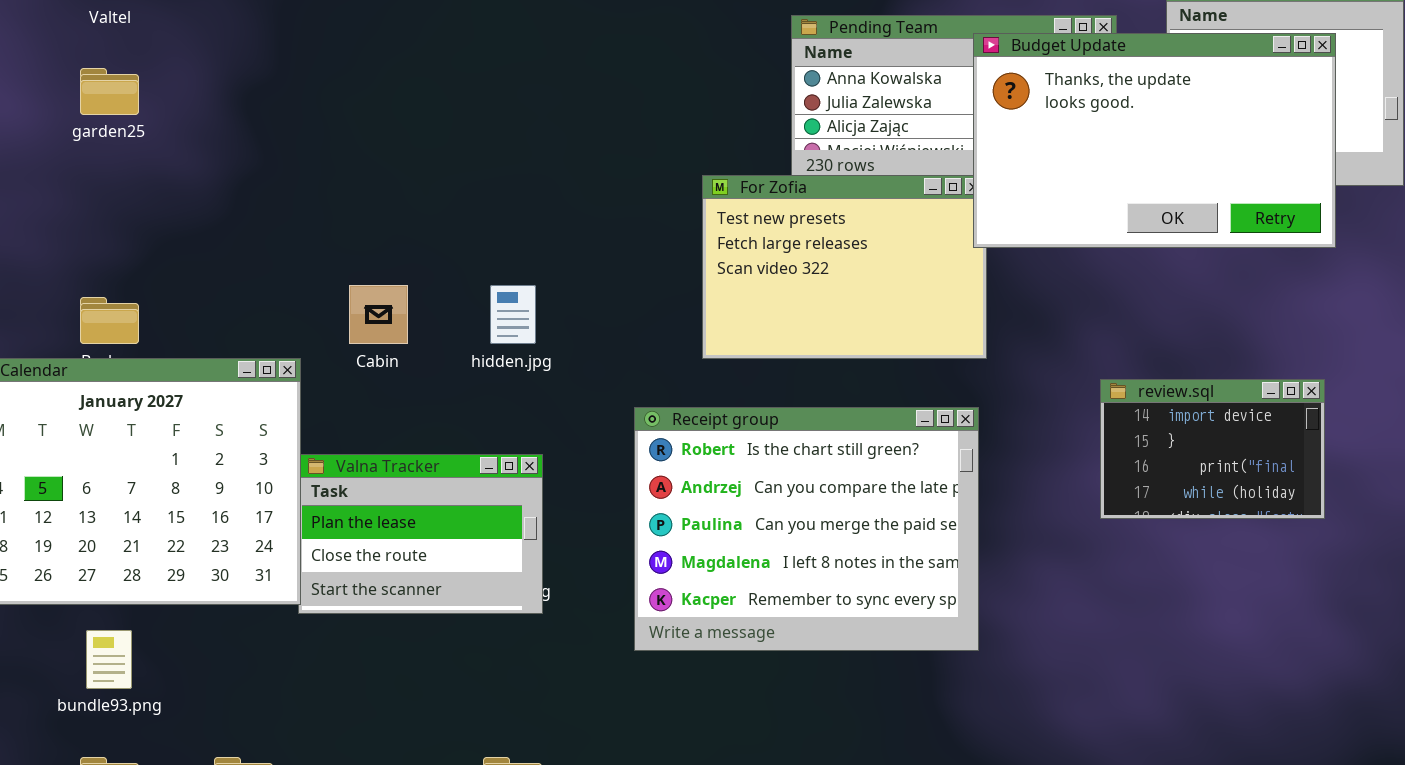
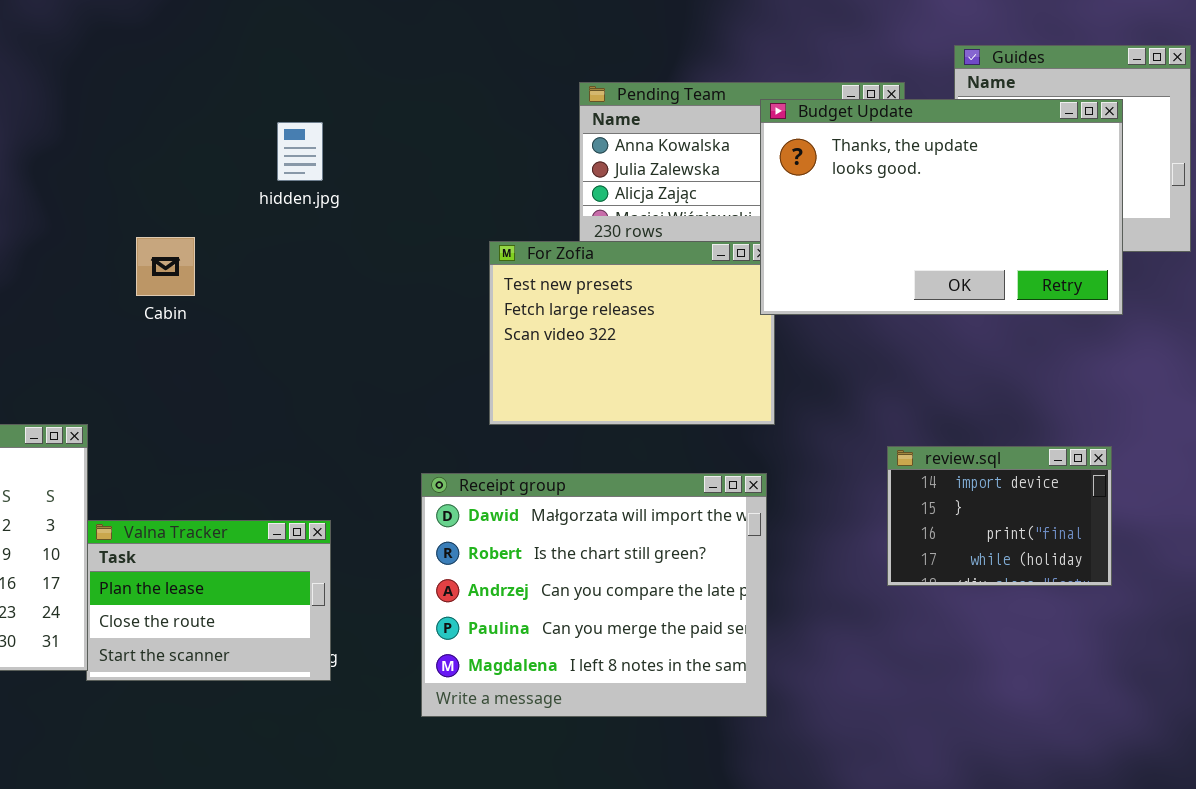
Cabin: [349,285,408,344] -> [136,237,195,296], moved
hidden.jpg: [490,285,536,344] -> [277,122,323,181], moved
Receipt group: [634,407,979,651] -> [421,473,767,717], scrolled up 1 row

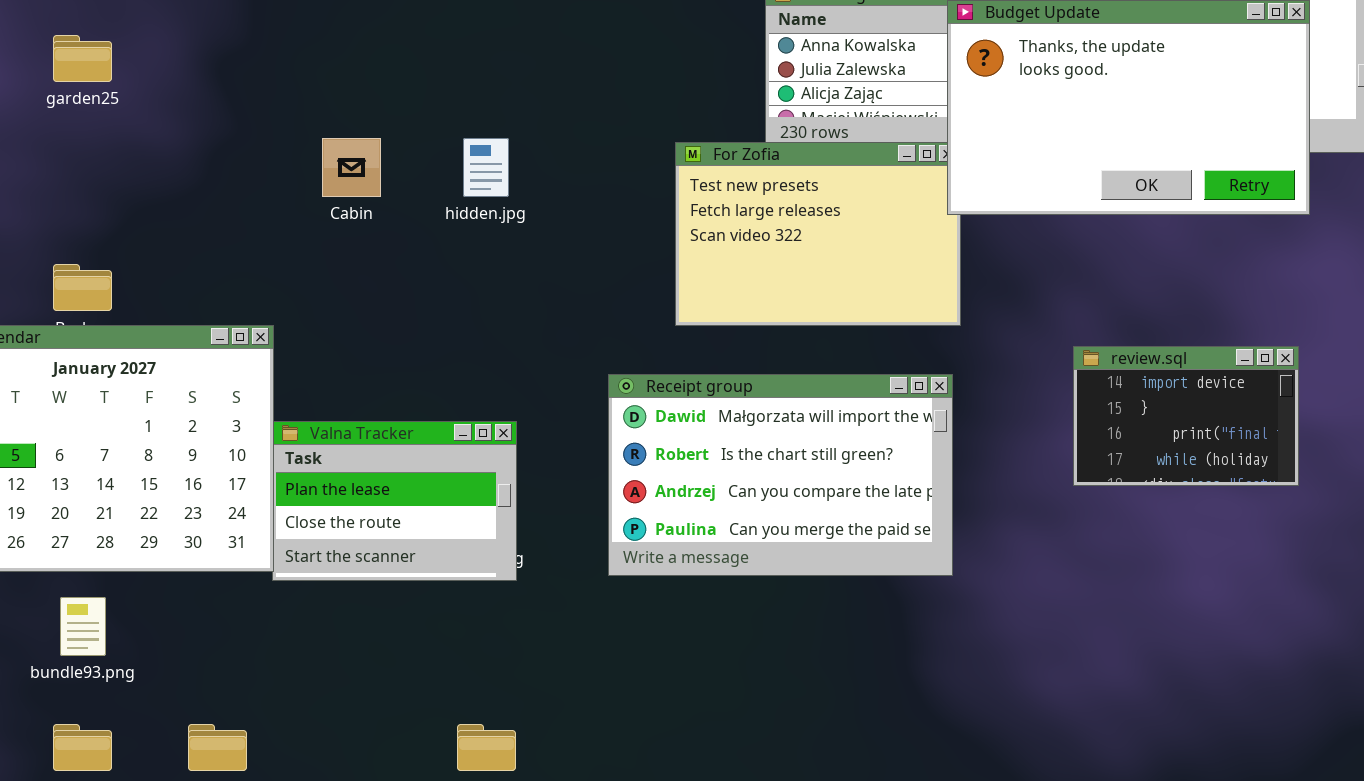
hidden.jpg: [277,122,323,181] -> [463,138,509,197], moved
Receipt group: [421,473,767,717] -> [608,374,953,576], resized

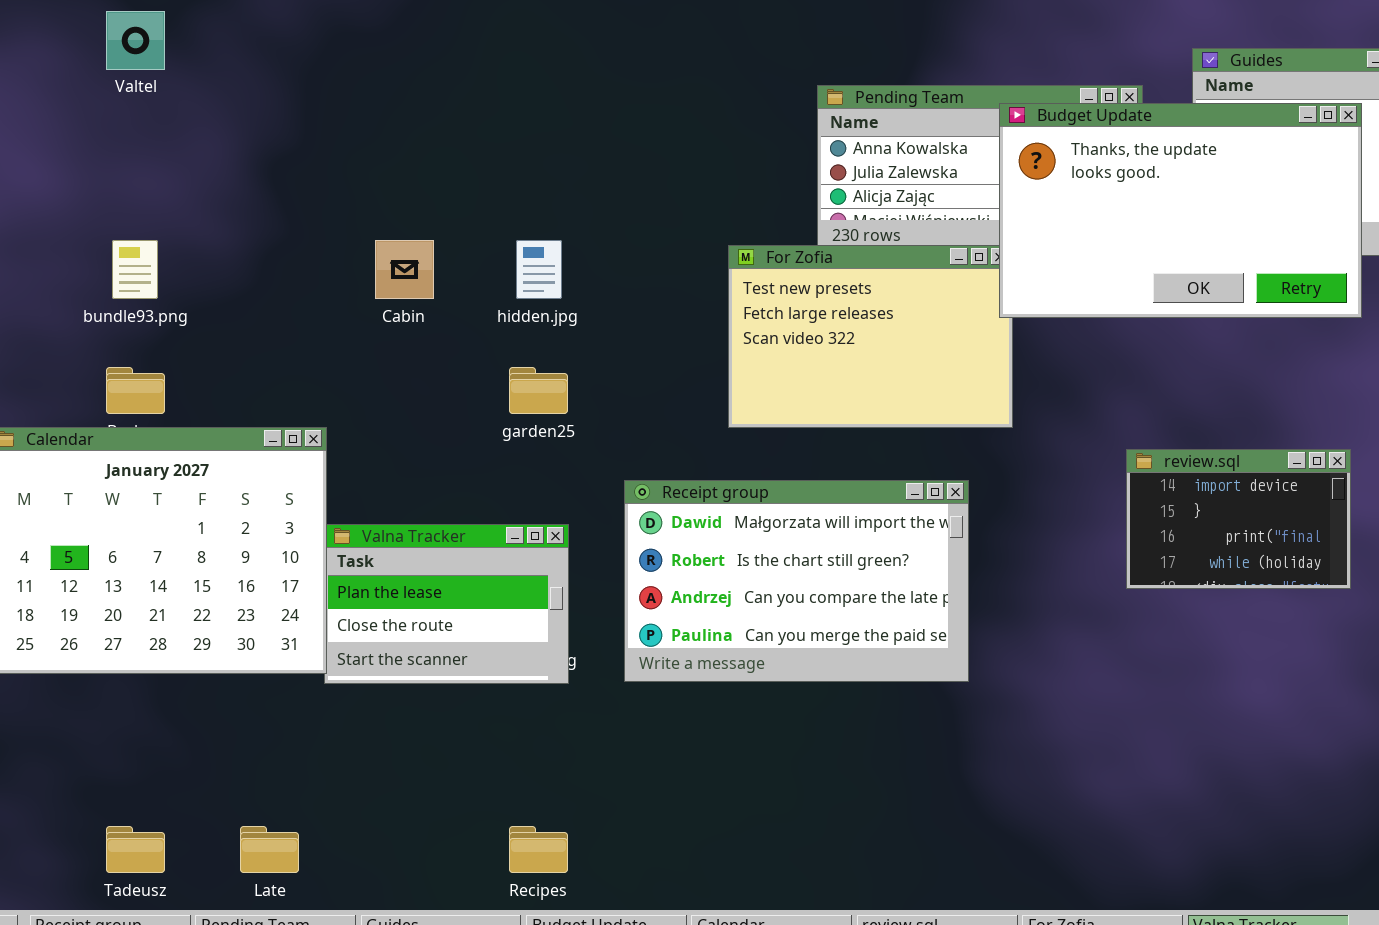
garden25: [53,35,112,82] -> [509,367,568,414], moved
Receipt group: [608,374,953,576] -> [624,480,969,682], moved
bundle93.png: [60,597,106,656] -> [112,240,158,299], moved

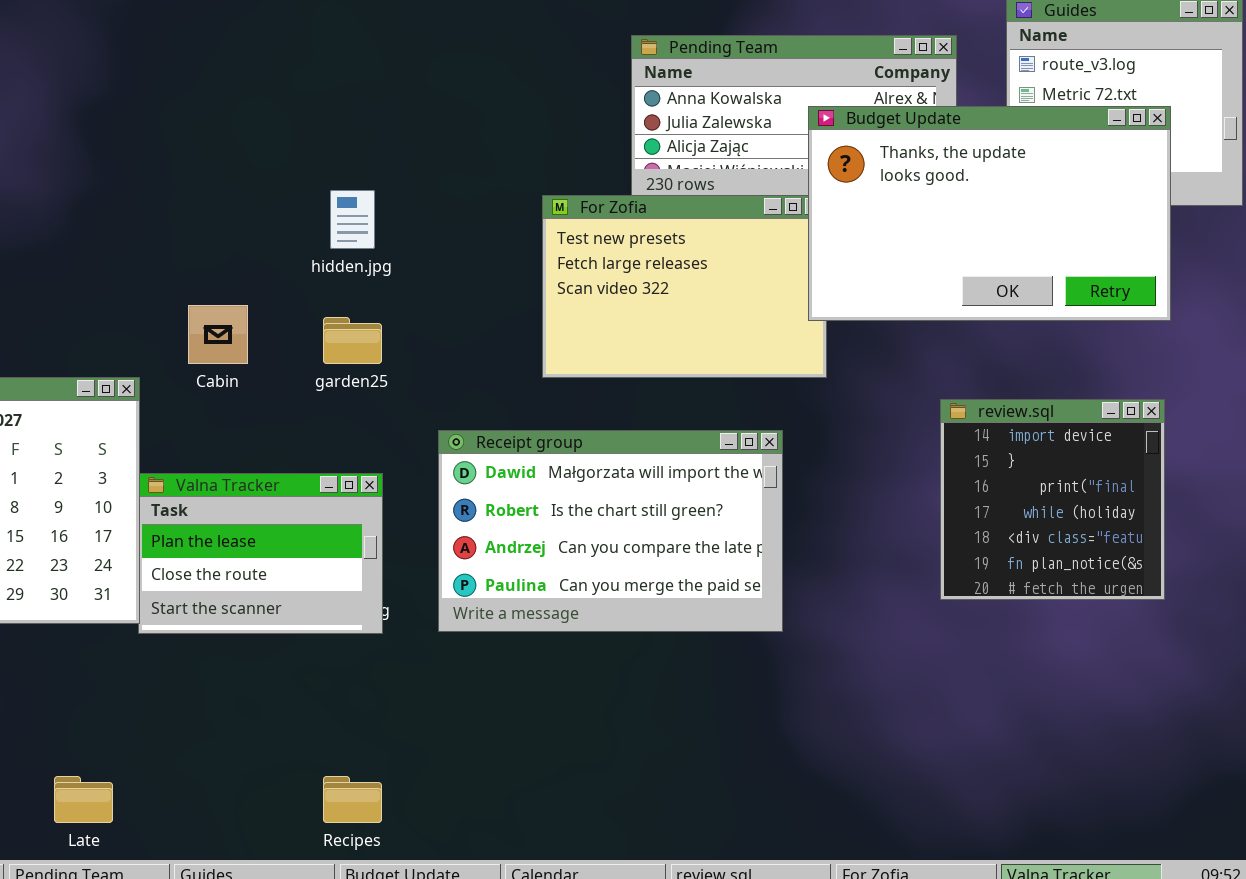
Budget Update: [999,103,1362,318] -> [808,106,1171,321], moved
Cabin: [375,240,434,299] -> [188,305,248,364], moved
review.sql: [1126,449,1351,589] -> [940,399,1165,600], resized

